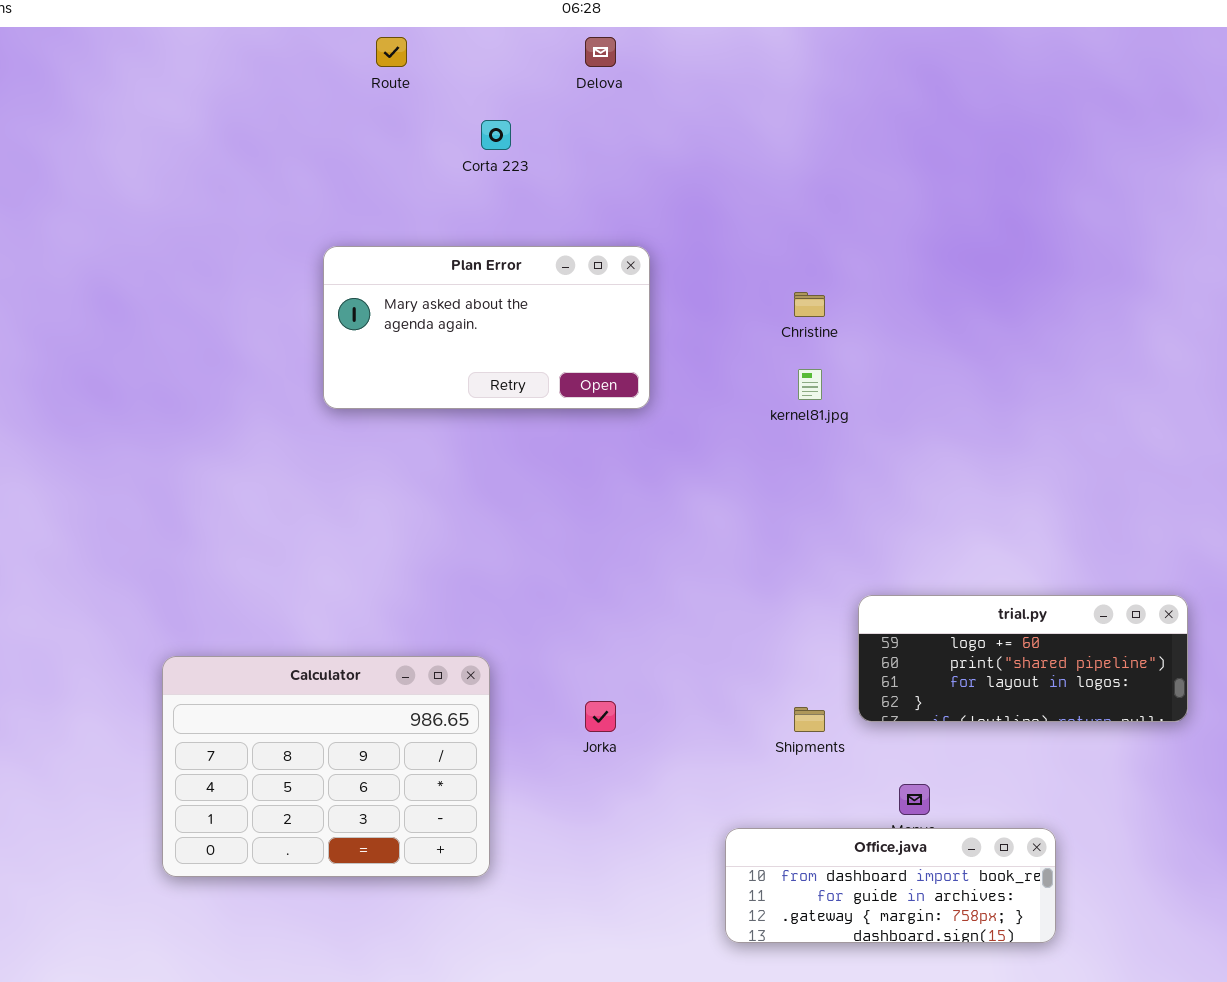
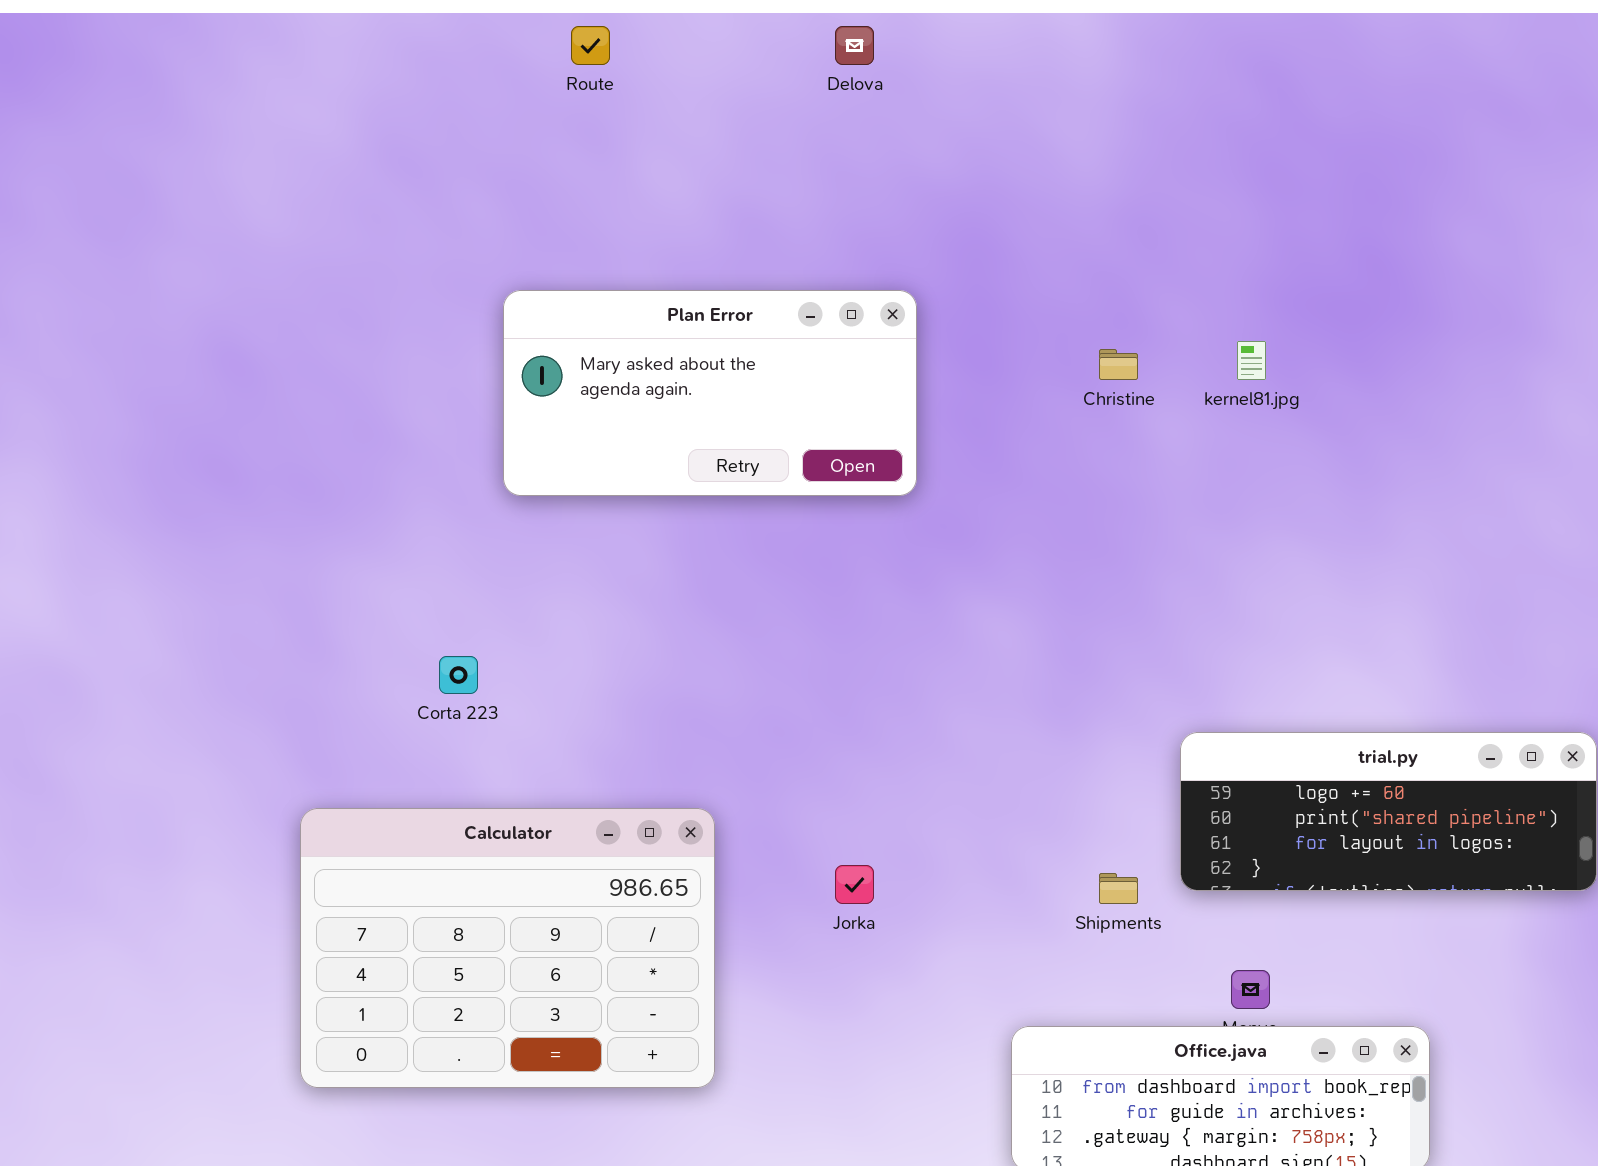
Corta 223: [481,120,511,150] -> [439,656,478,694], moved
kernel81.jpg: [798,369,822,400] -> [1237,341,1266,380], moved

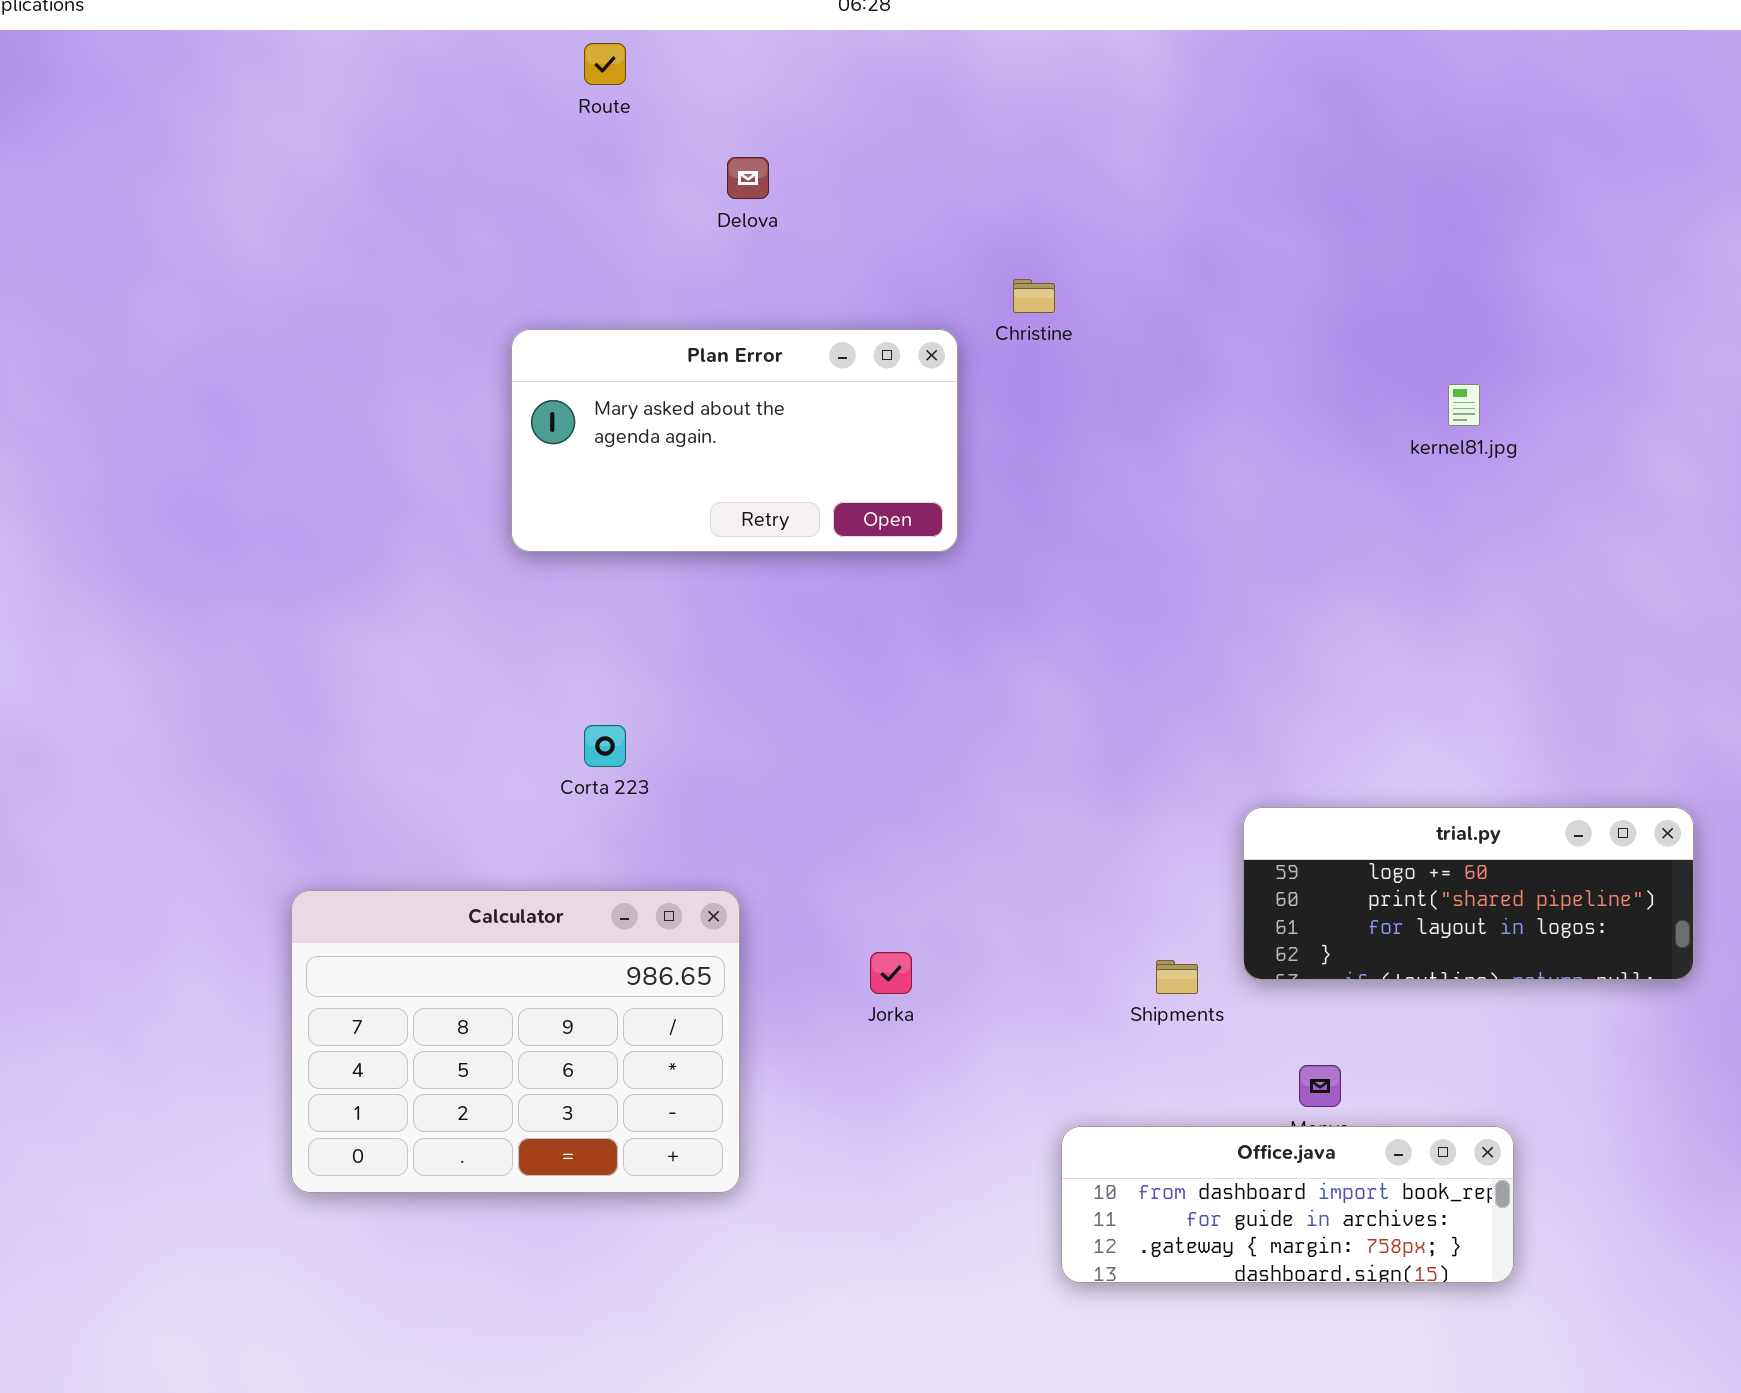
Delova: [835,26,874,65] -> [727,157,769,199], moved
kernel81.jpg: [1237,341,1266,380] -> [1448,384,1480,426], moved
Christine: [1099,349,1138,380] -> [1013,279,1055,313], moved
Corta 223: [439,656,478,694] -> [584,725,626,767], moved

